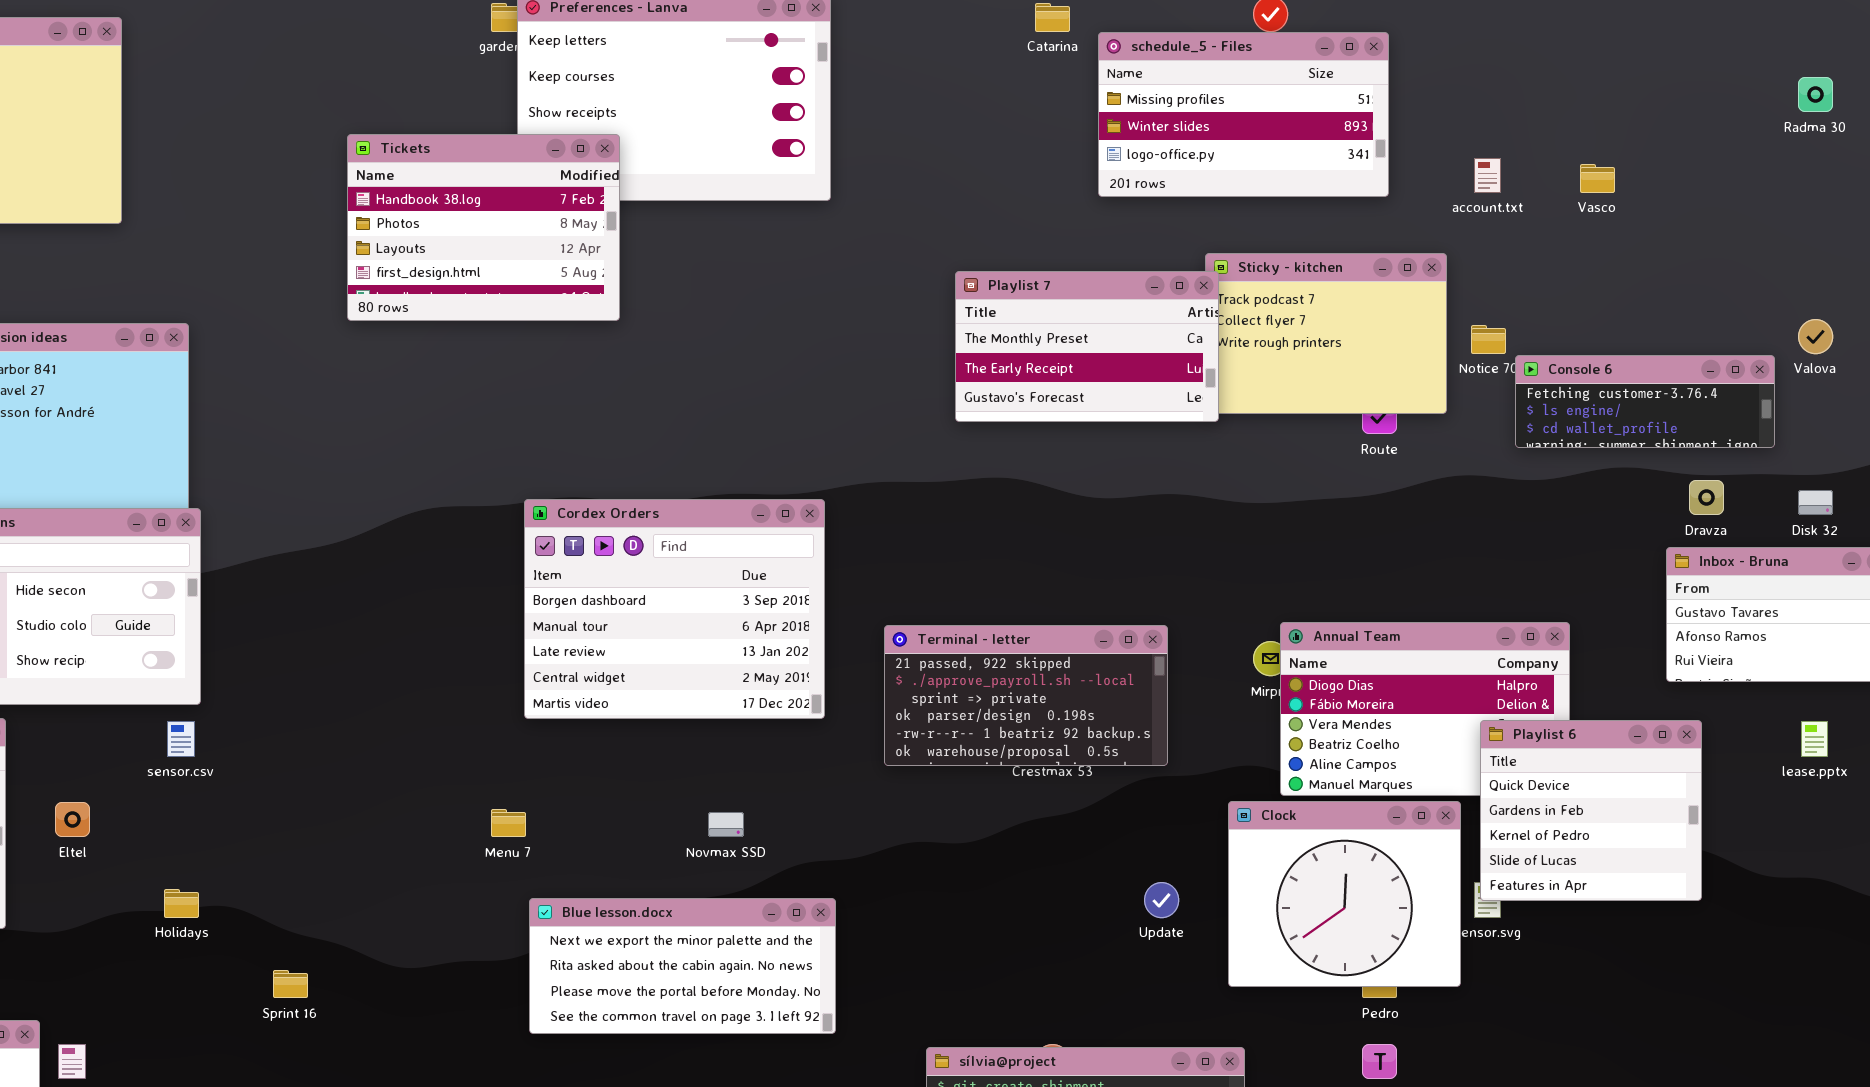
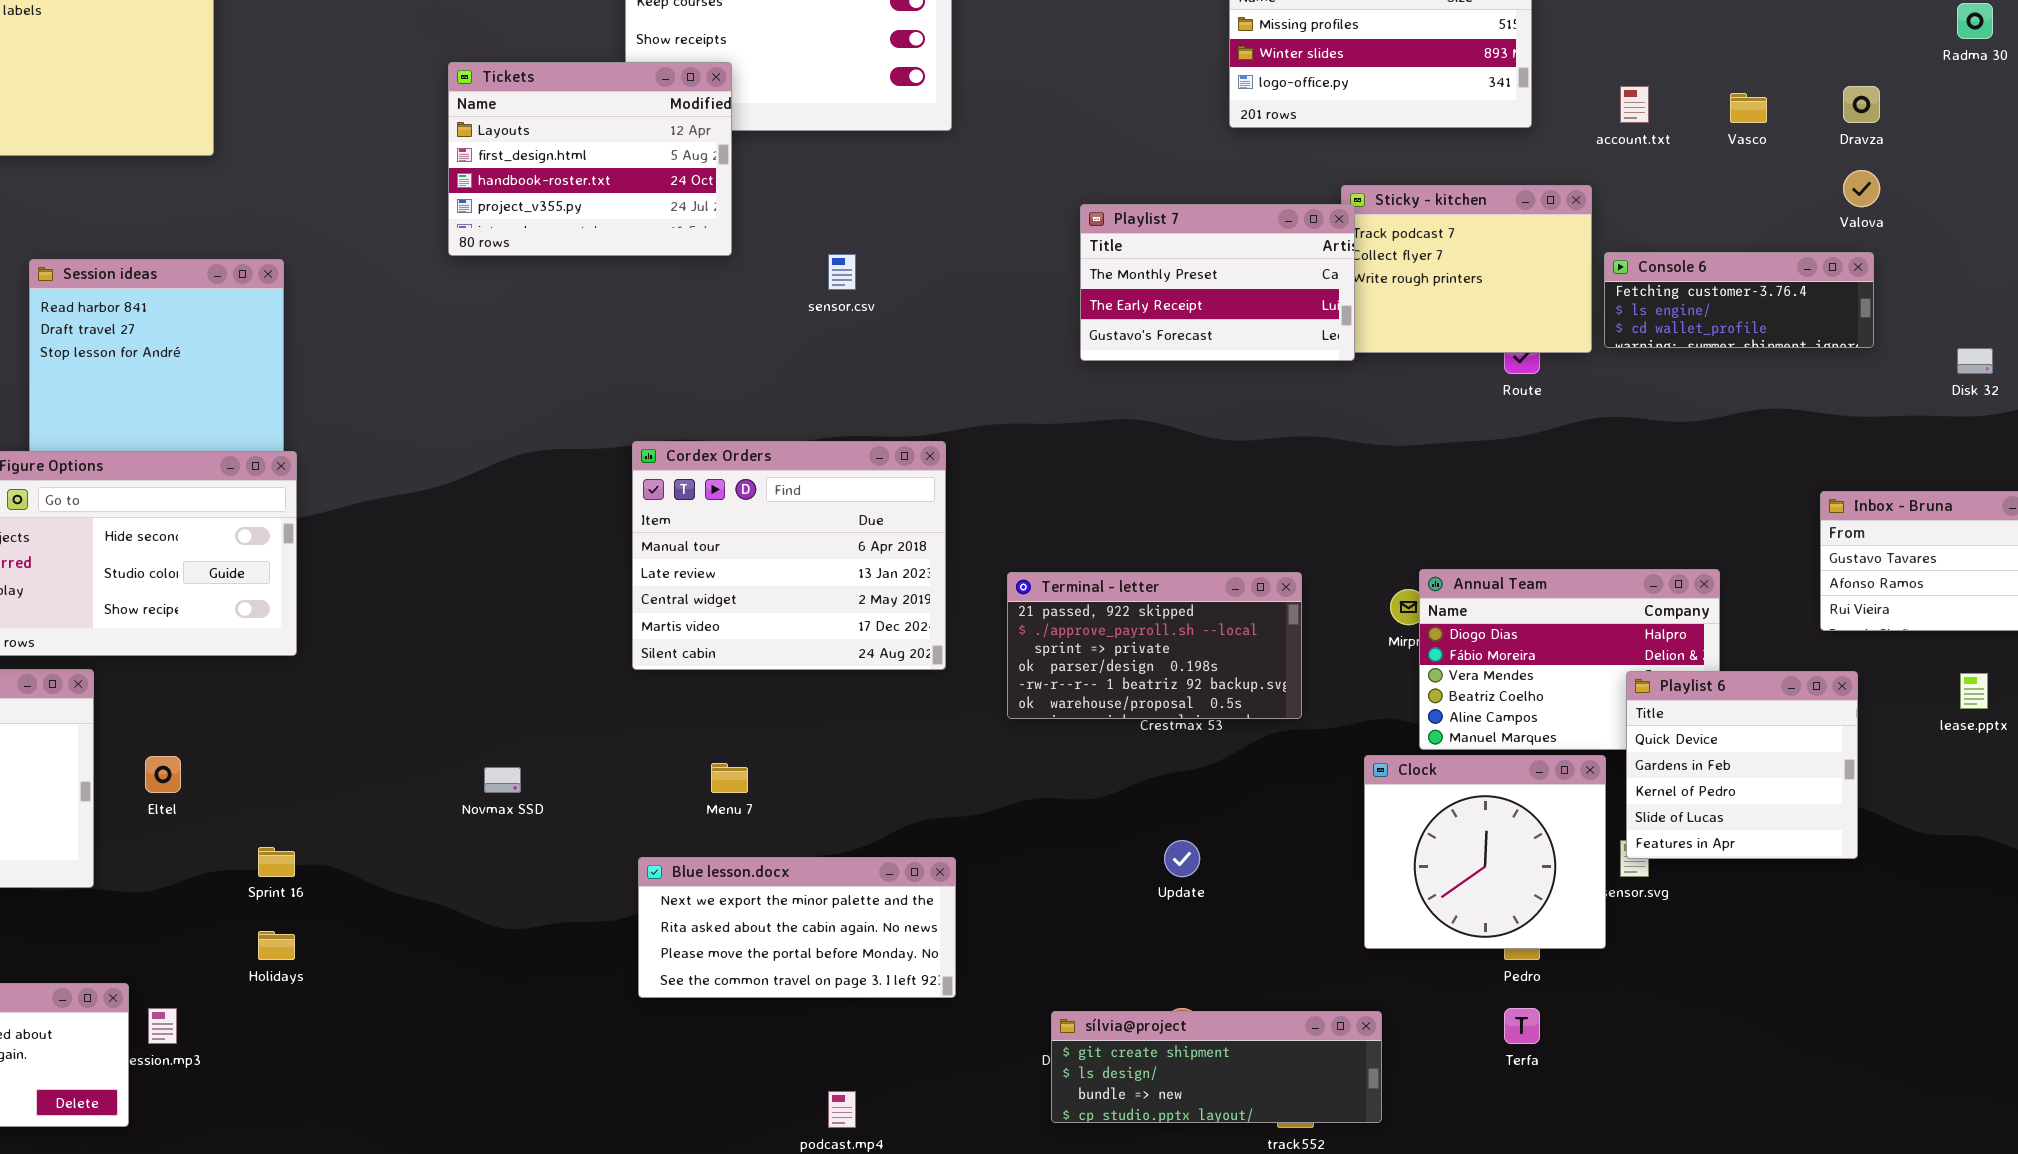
Tickets: [347,134,620,321] -> [448,62,732,256], scrolled down 2 rows
Valova: [1798,319,1833,354] -> [1843,170,1880,207], moved
Console 6: [1515,355,1775,448] -> [1604,252,1874,348], moved
Dravza: [1689,480,1724,515] -> [1843,86,1880,123], moved
Disk 32: [1798,490,1833,515] -> [1957,348,1993,374], moved
Cordex Orders: [524,499,825,719] -> [632,441,946,670], scrolled down 1 row
sensor.csv: [167,721,195,757] -> [828,254,856,290], moved
Menu 7: [491,809,526,837] -> [711,763,748,793], moved
Novmax SSD: [708,812,744,837] -> [484,767,521,793], moved
Update: [1144,882,1179,918] -> [1164,840,1200,877], moved
Holidays: [164,889,199,918] -> [258,931,295,960], moved
Sprint 16: [273,970,308,998] -> [258,847,295,877], moved

